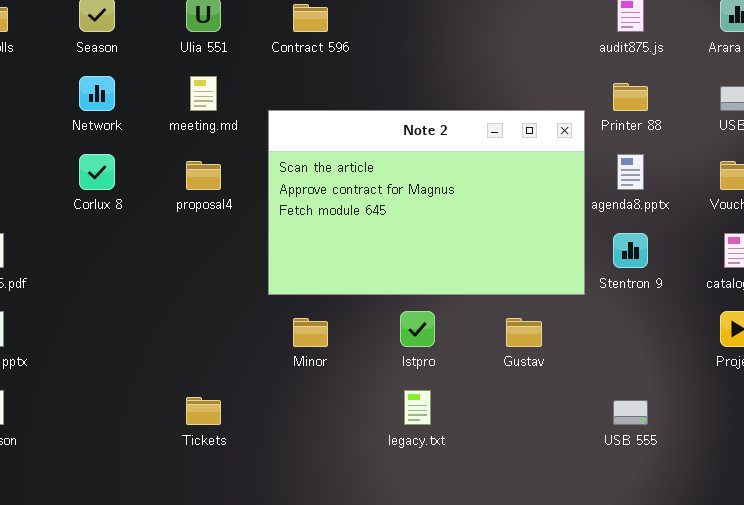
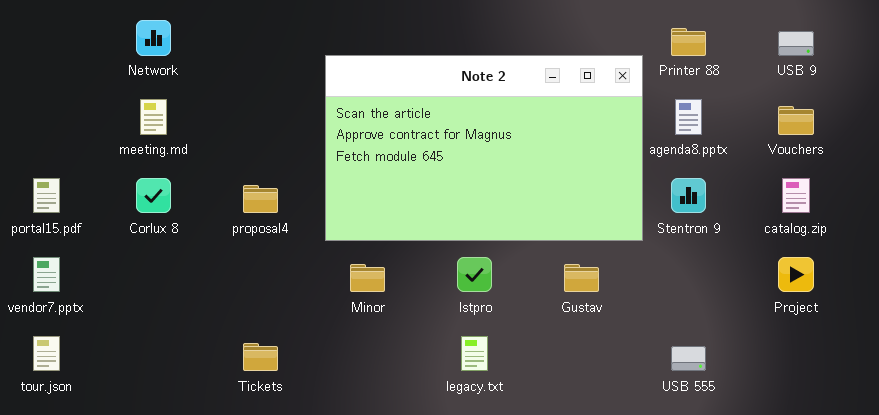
meeting.md: [190,76,217,111] -> [140,99,167,135], moved
Corlux 8: [79,154,115,190] -> [136,178,171,213], moved
proposal4: [186,161,221,190] -> [243,185,278,213], moved

